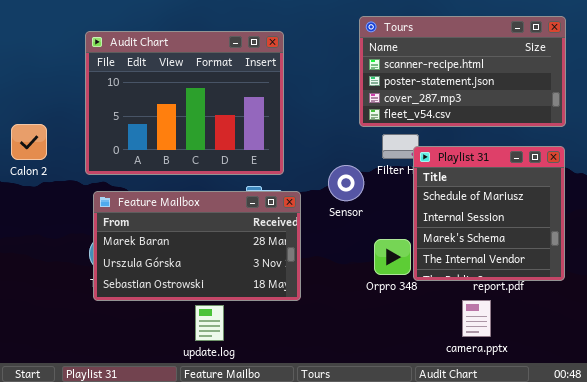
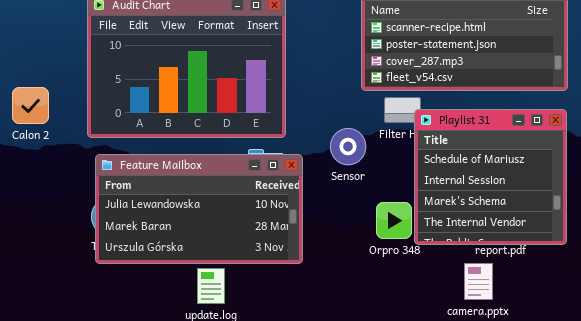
Feature Mailbox: [93,191,301,301] -> [95,154,303,264], scrolled up 1 row

